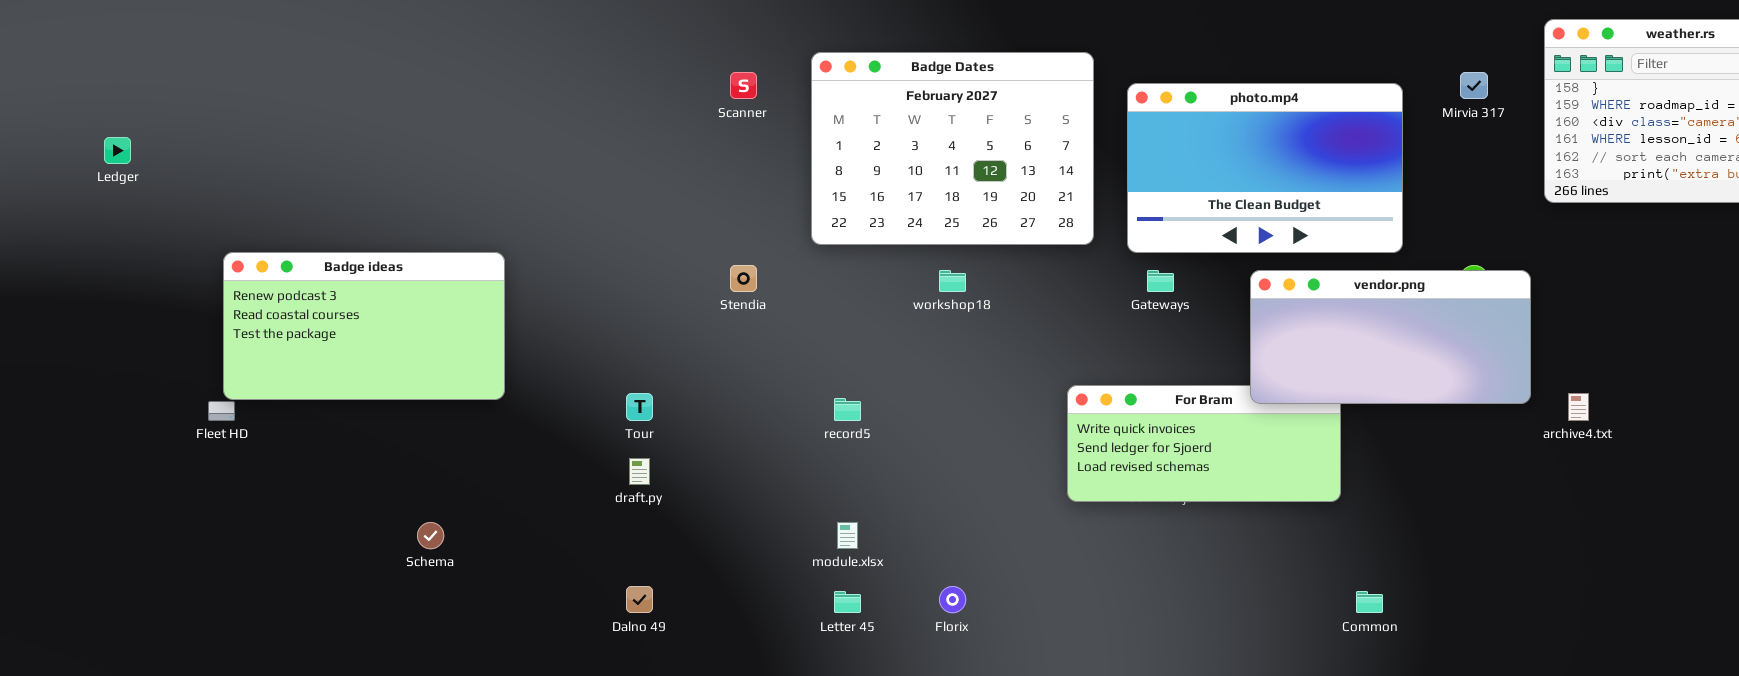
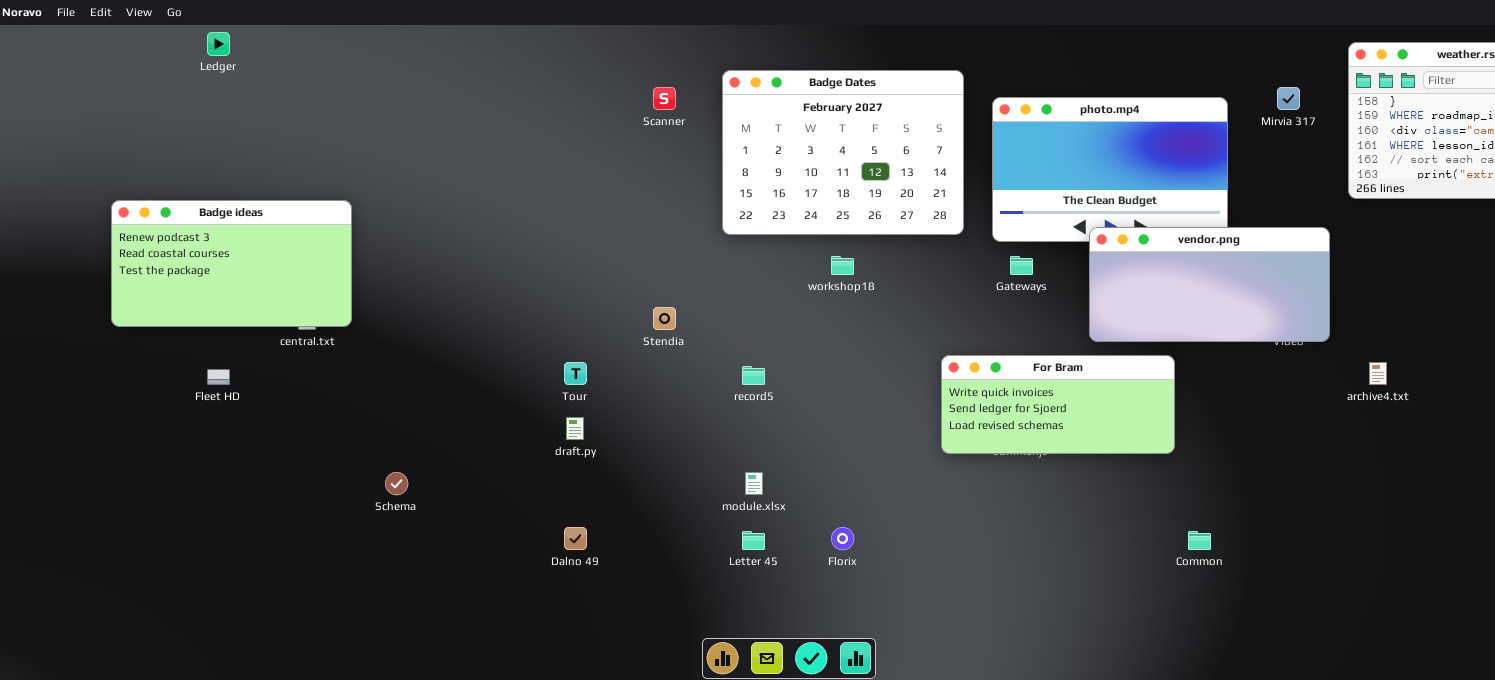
Ledger: [104,137,131,164] -> [207,32,230,56], moved
Badge ideas: [223,252,505,400] -> [111,200,352,327], moved
Stendia: [730,265,757,292] -> [653,307,676,330], moved
vendor.png: [1250,270,1531,404] -> [1089,227,1330,342], moved

